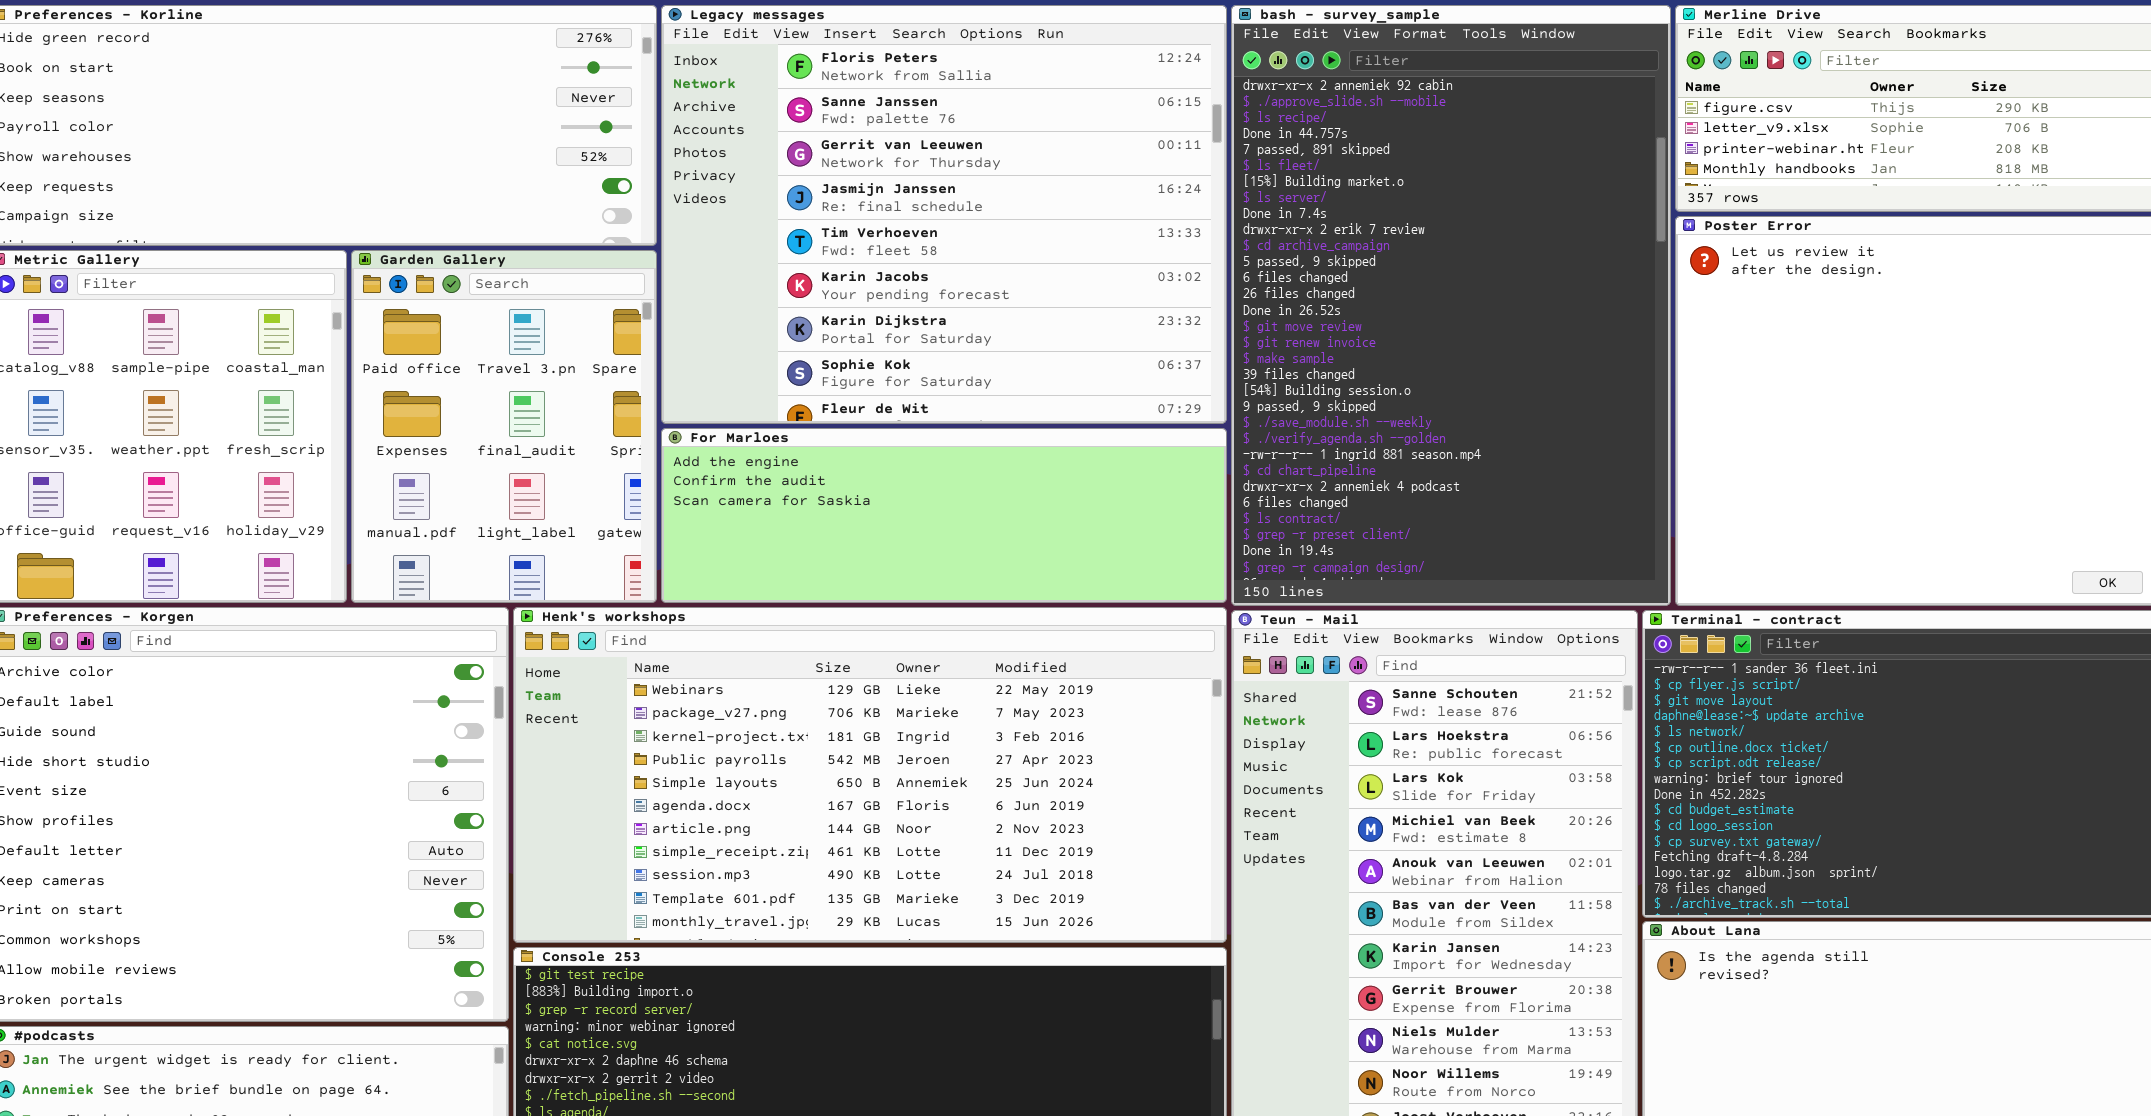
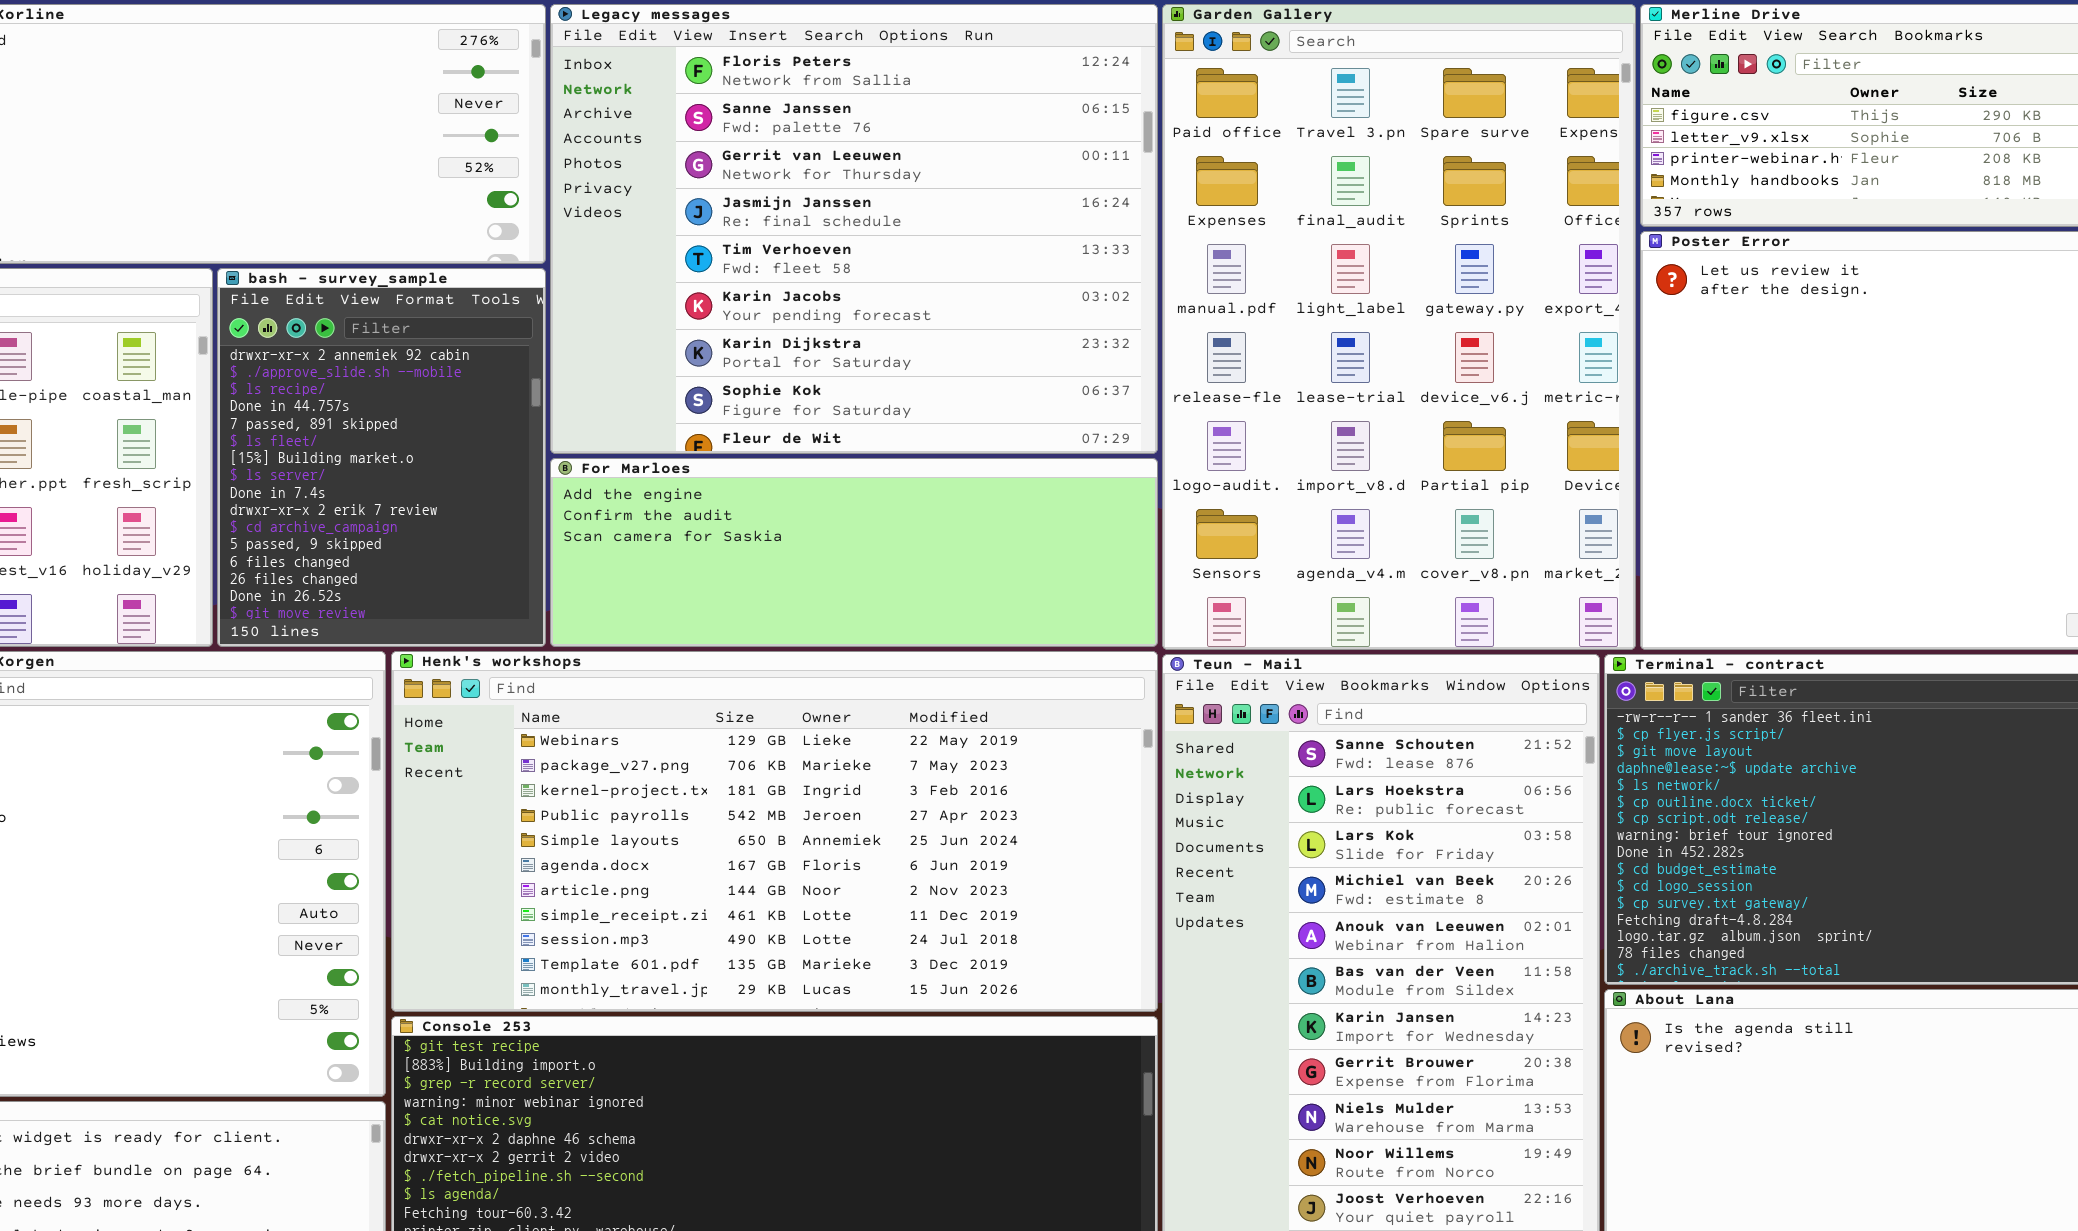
bash - survey_sample: [1231,5,1671,606] -> [217,268,546,647], moved, resized
Garden Gallery: [351,250,657,603] -> [1162,4,1636,650], moved, resized

